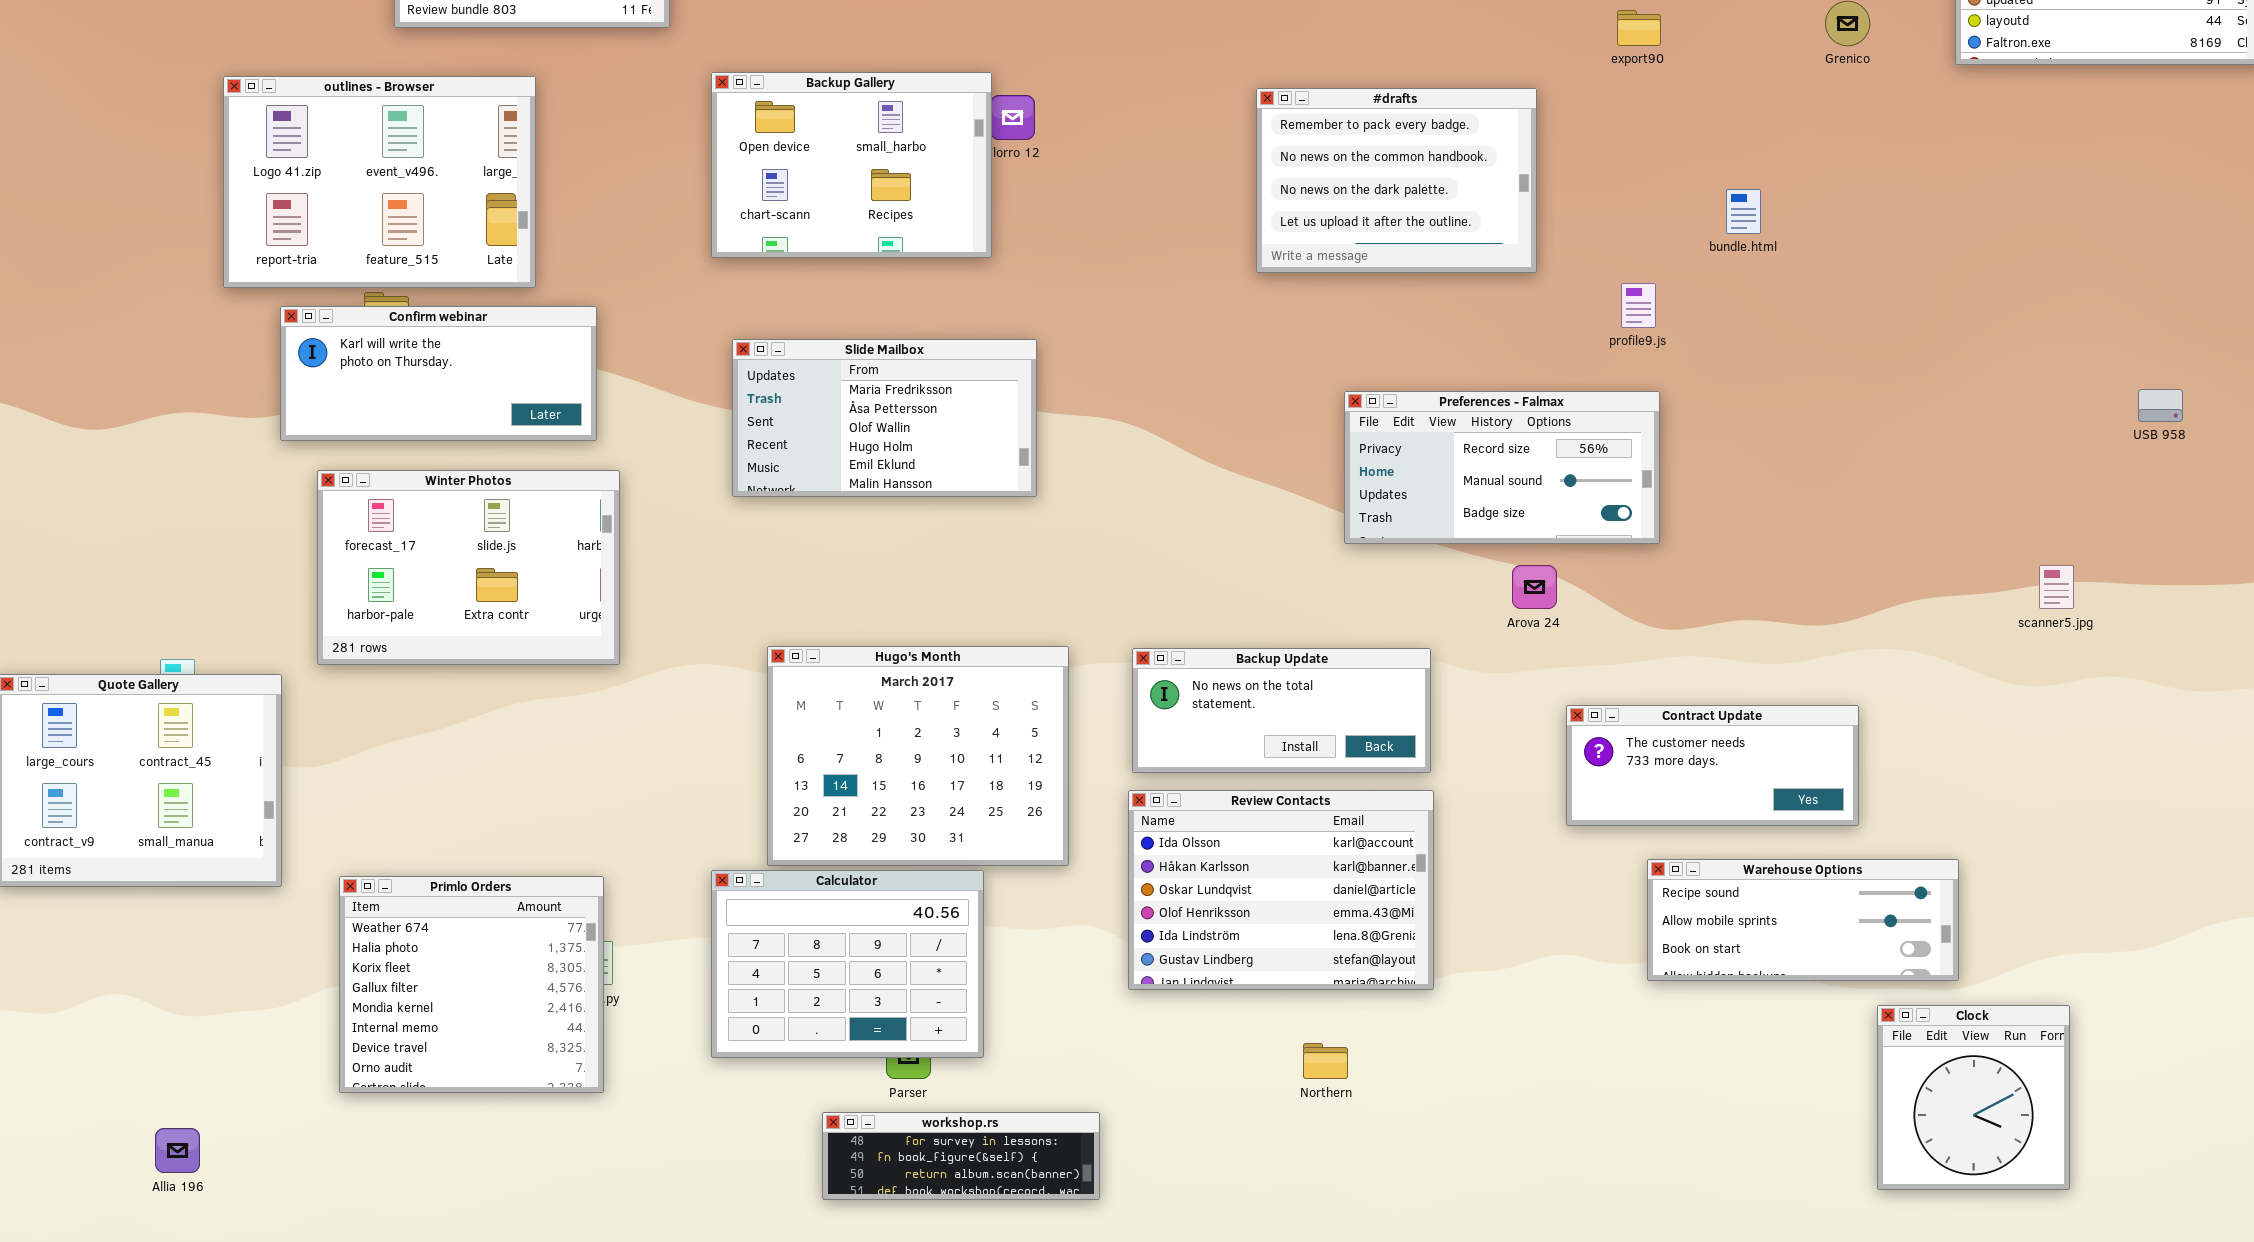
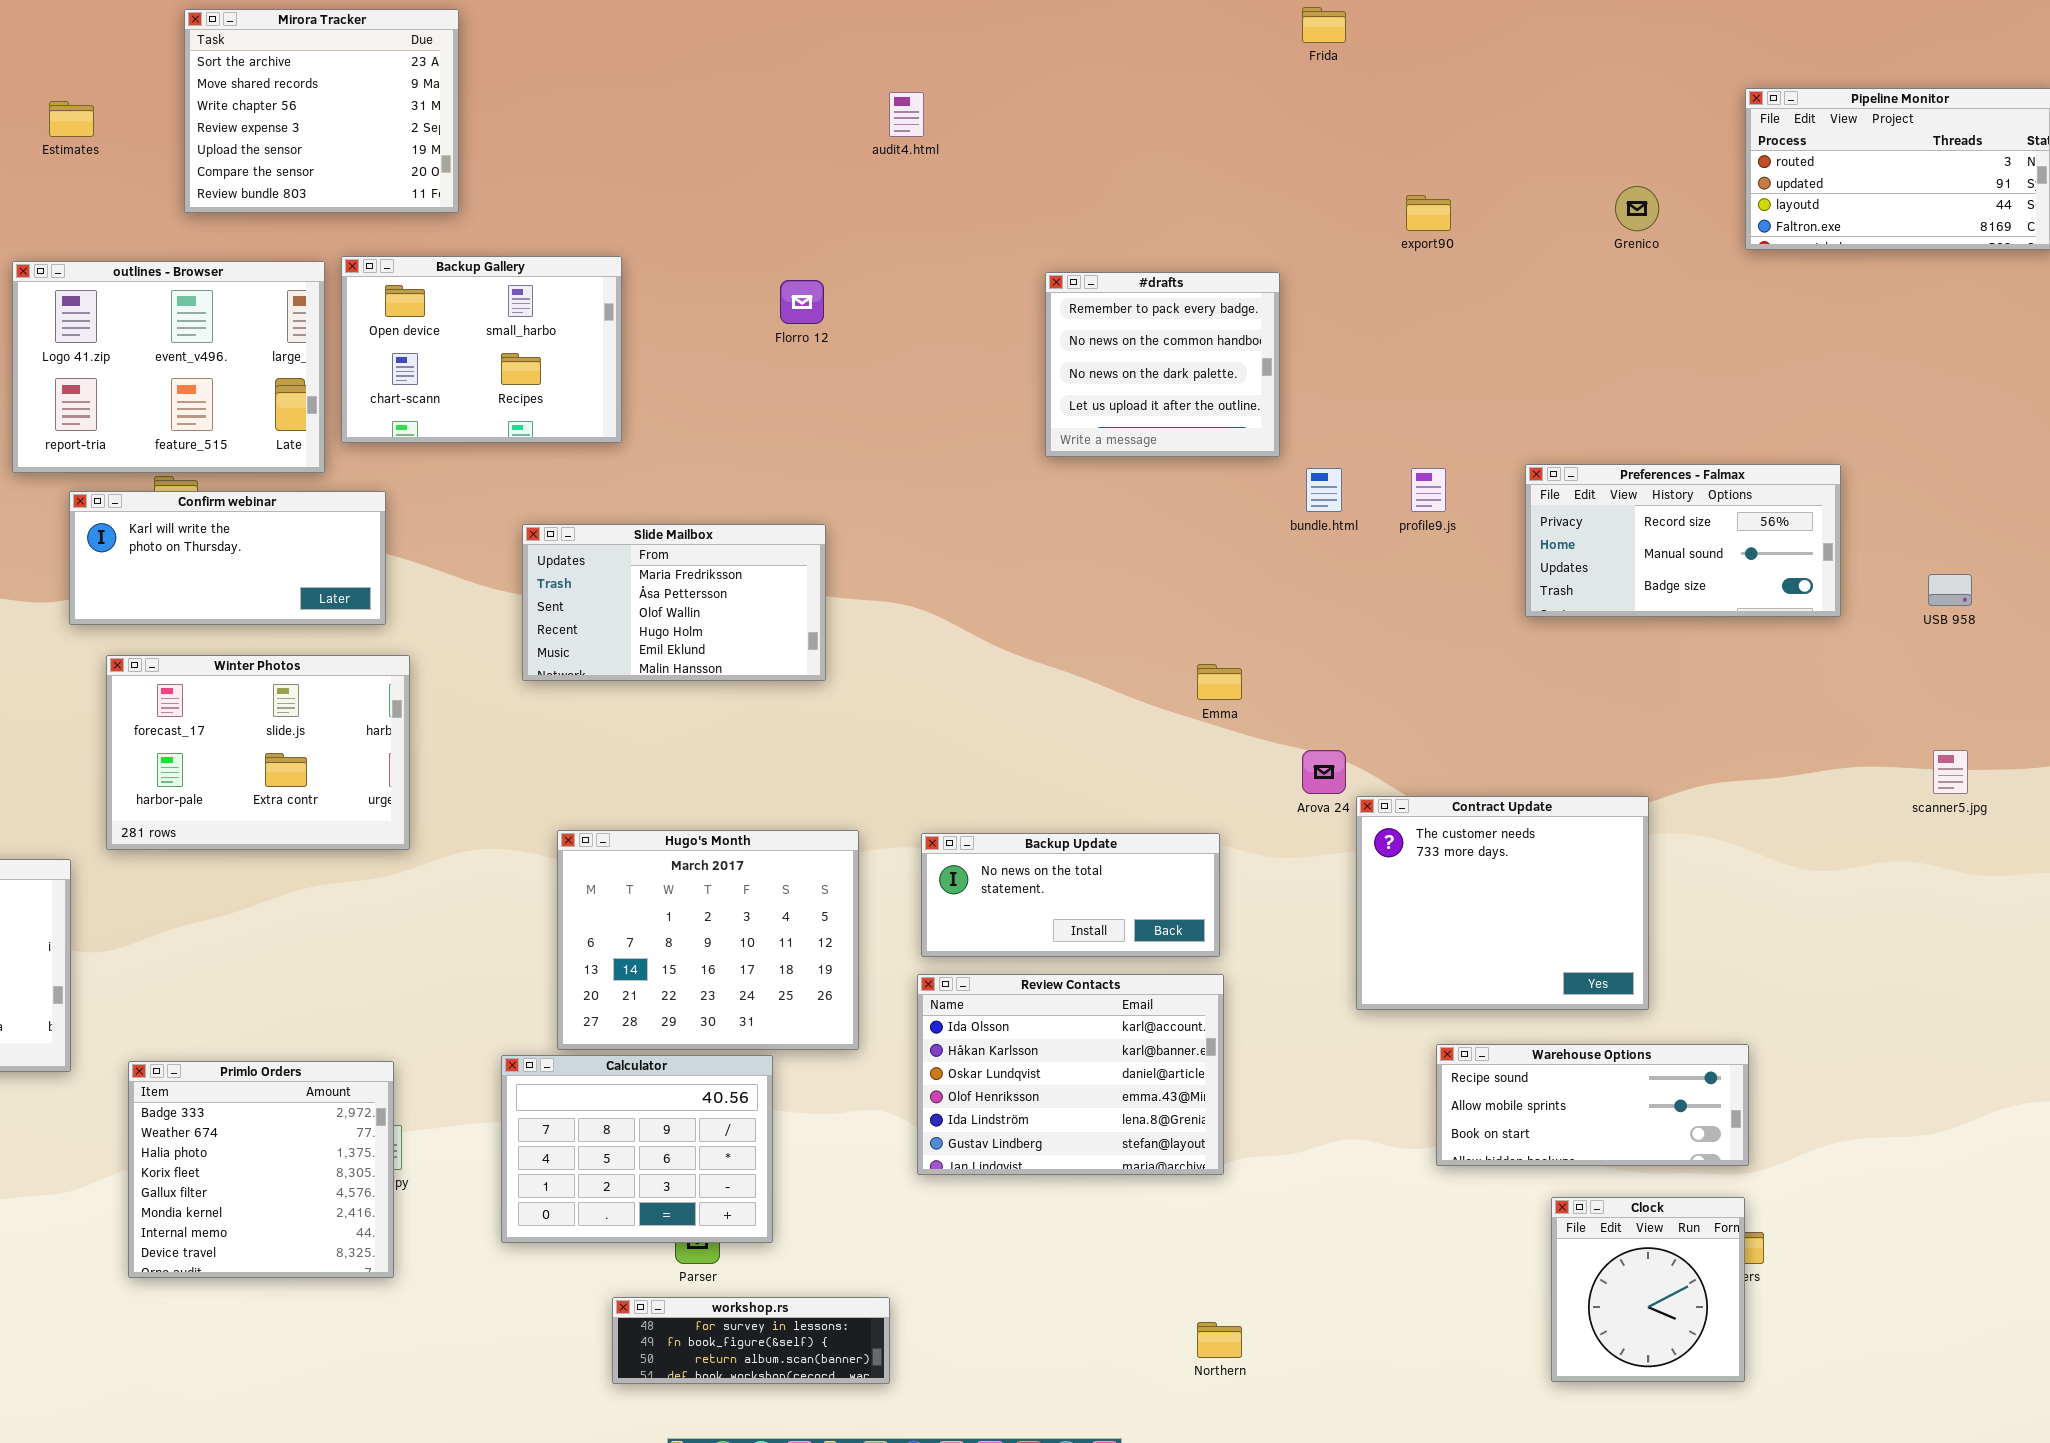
Backup Gallery: [711,72,992,258] -> [341,256,622,443], moved
#drafts: [1256,88,1537,273] -> [1045,272,1280,457], resized
bundle.html: [1726,189,1761,234] -> [1306,468,1342,512], moved
Preferences - Falmax: [1344,391,1660,544] -> [1525,464,1841,617], moved
scanner5.jpg: [2039,565,2074,609] -> [1933,750,1968,794], moved
Contract Update: [1566,705,1859,826] -> [1356,796,1649,1010], resized
Primlo Orders: [339,876,604,1093] -> [128,1061,394,1278], scrolled up 1 row
Clock: [1877,1005,2070,1190] -> [1551,1197,1745,1382], moved
Northern: [1303,1043,1348,1079] -> [1197,1322,1242,1358], moved

